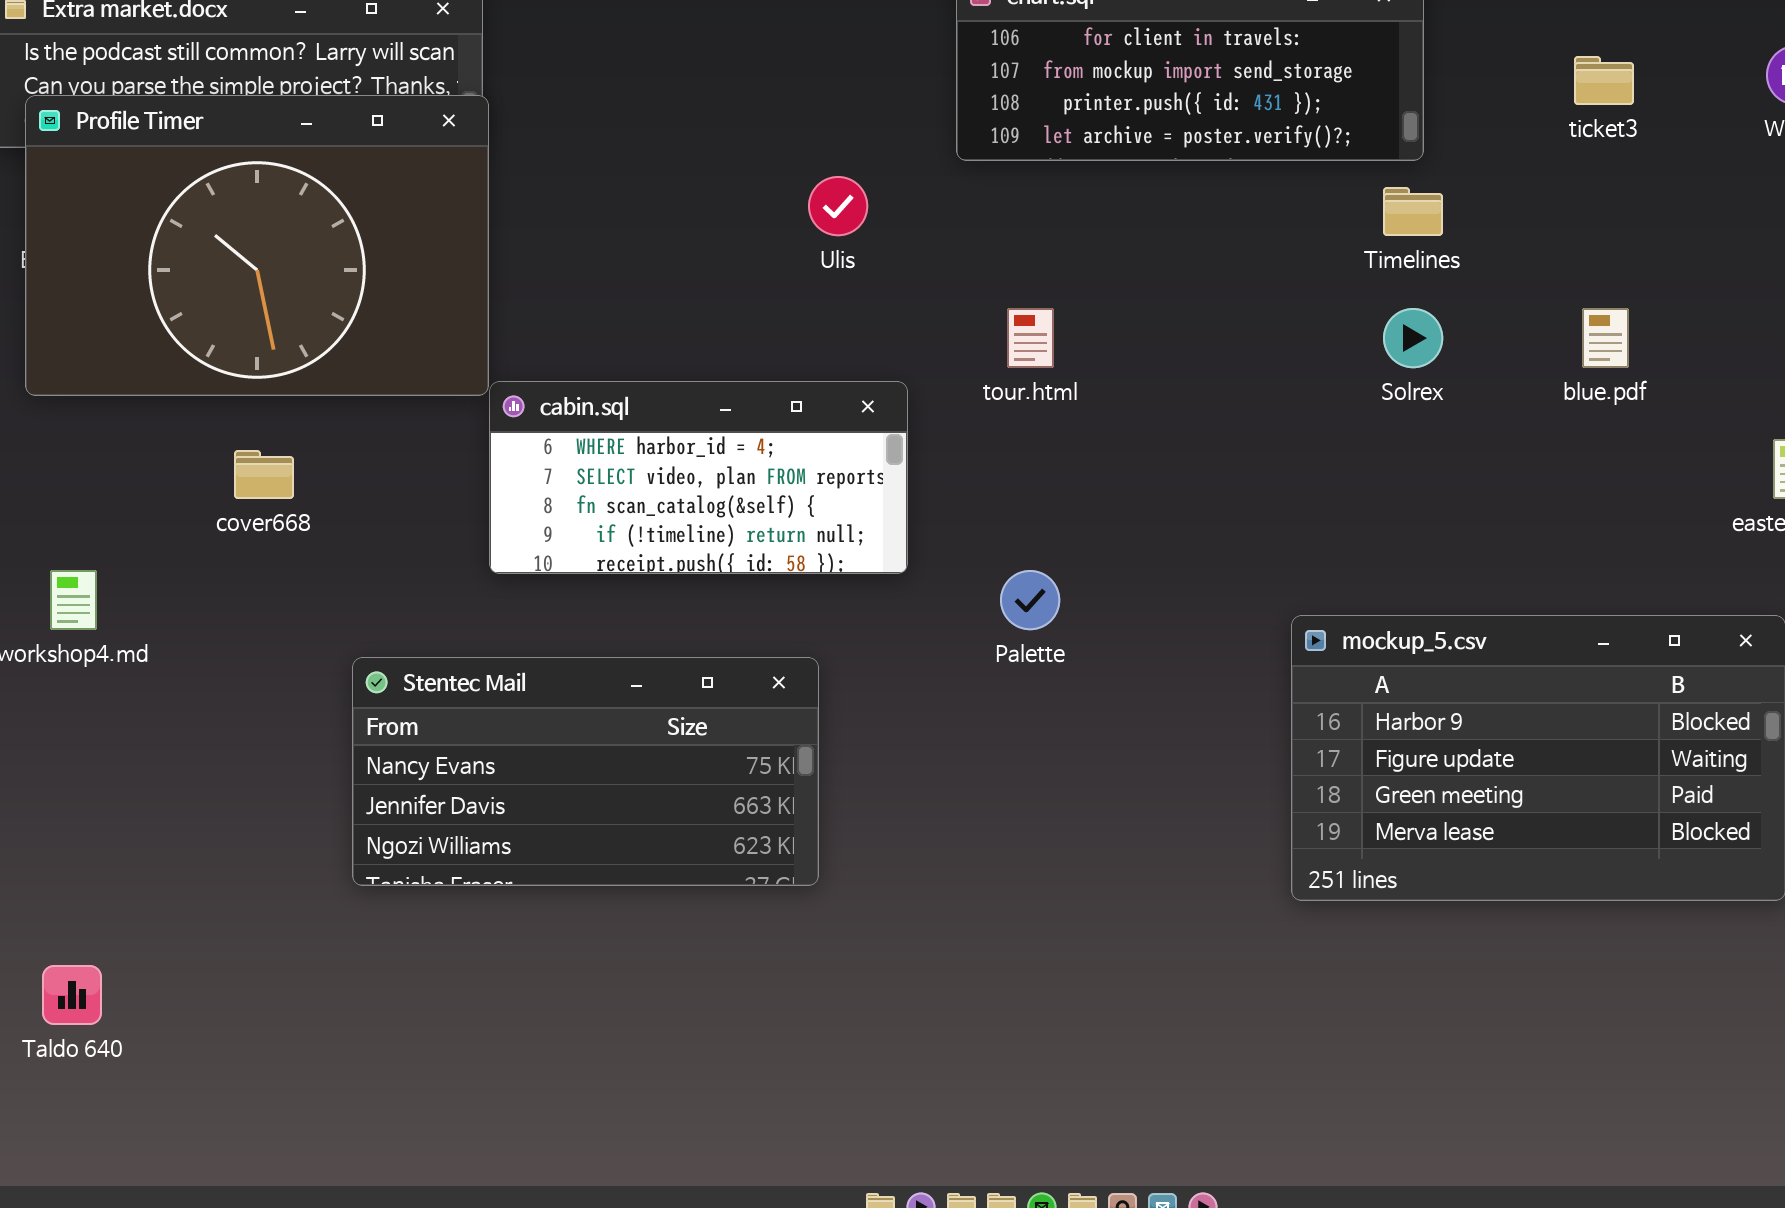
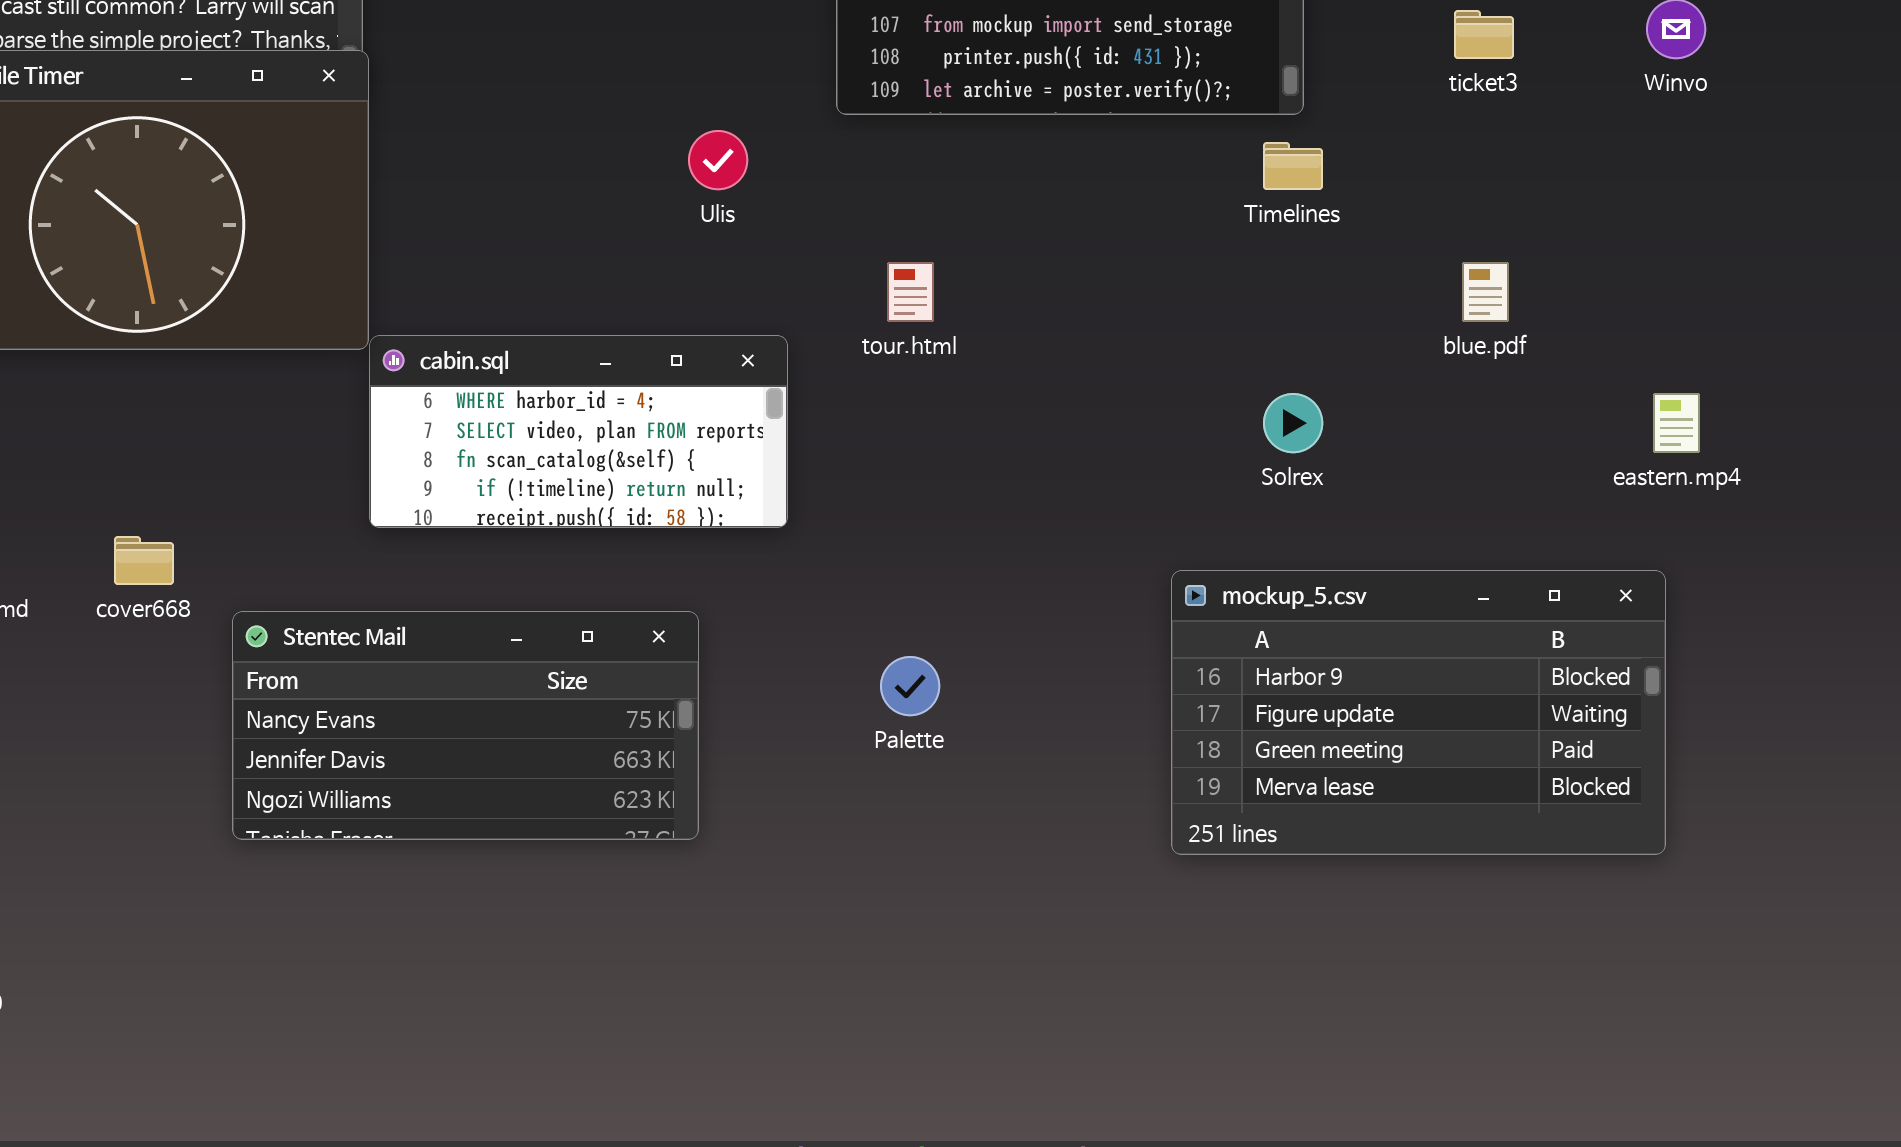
Solrex: [1383,308,1443,368] -> [1263,393,1323,453], moved
cover668: [234,450,294,499] -> [114,536,174,585], moved
Palette: [1000,570,1060,630] -> [880,656,940,716], moved

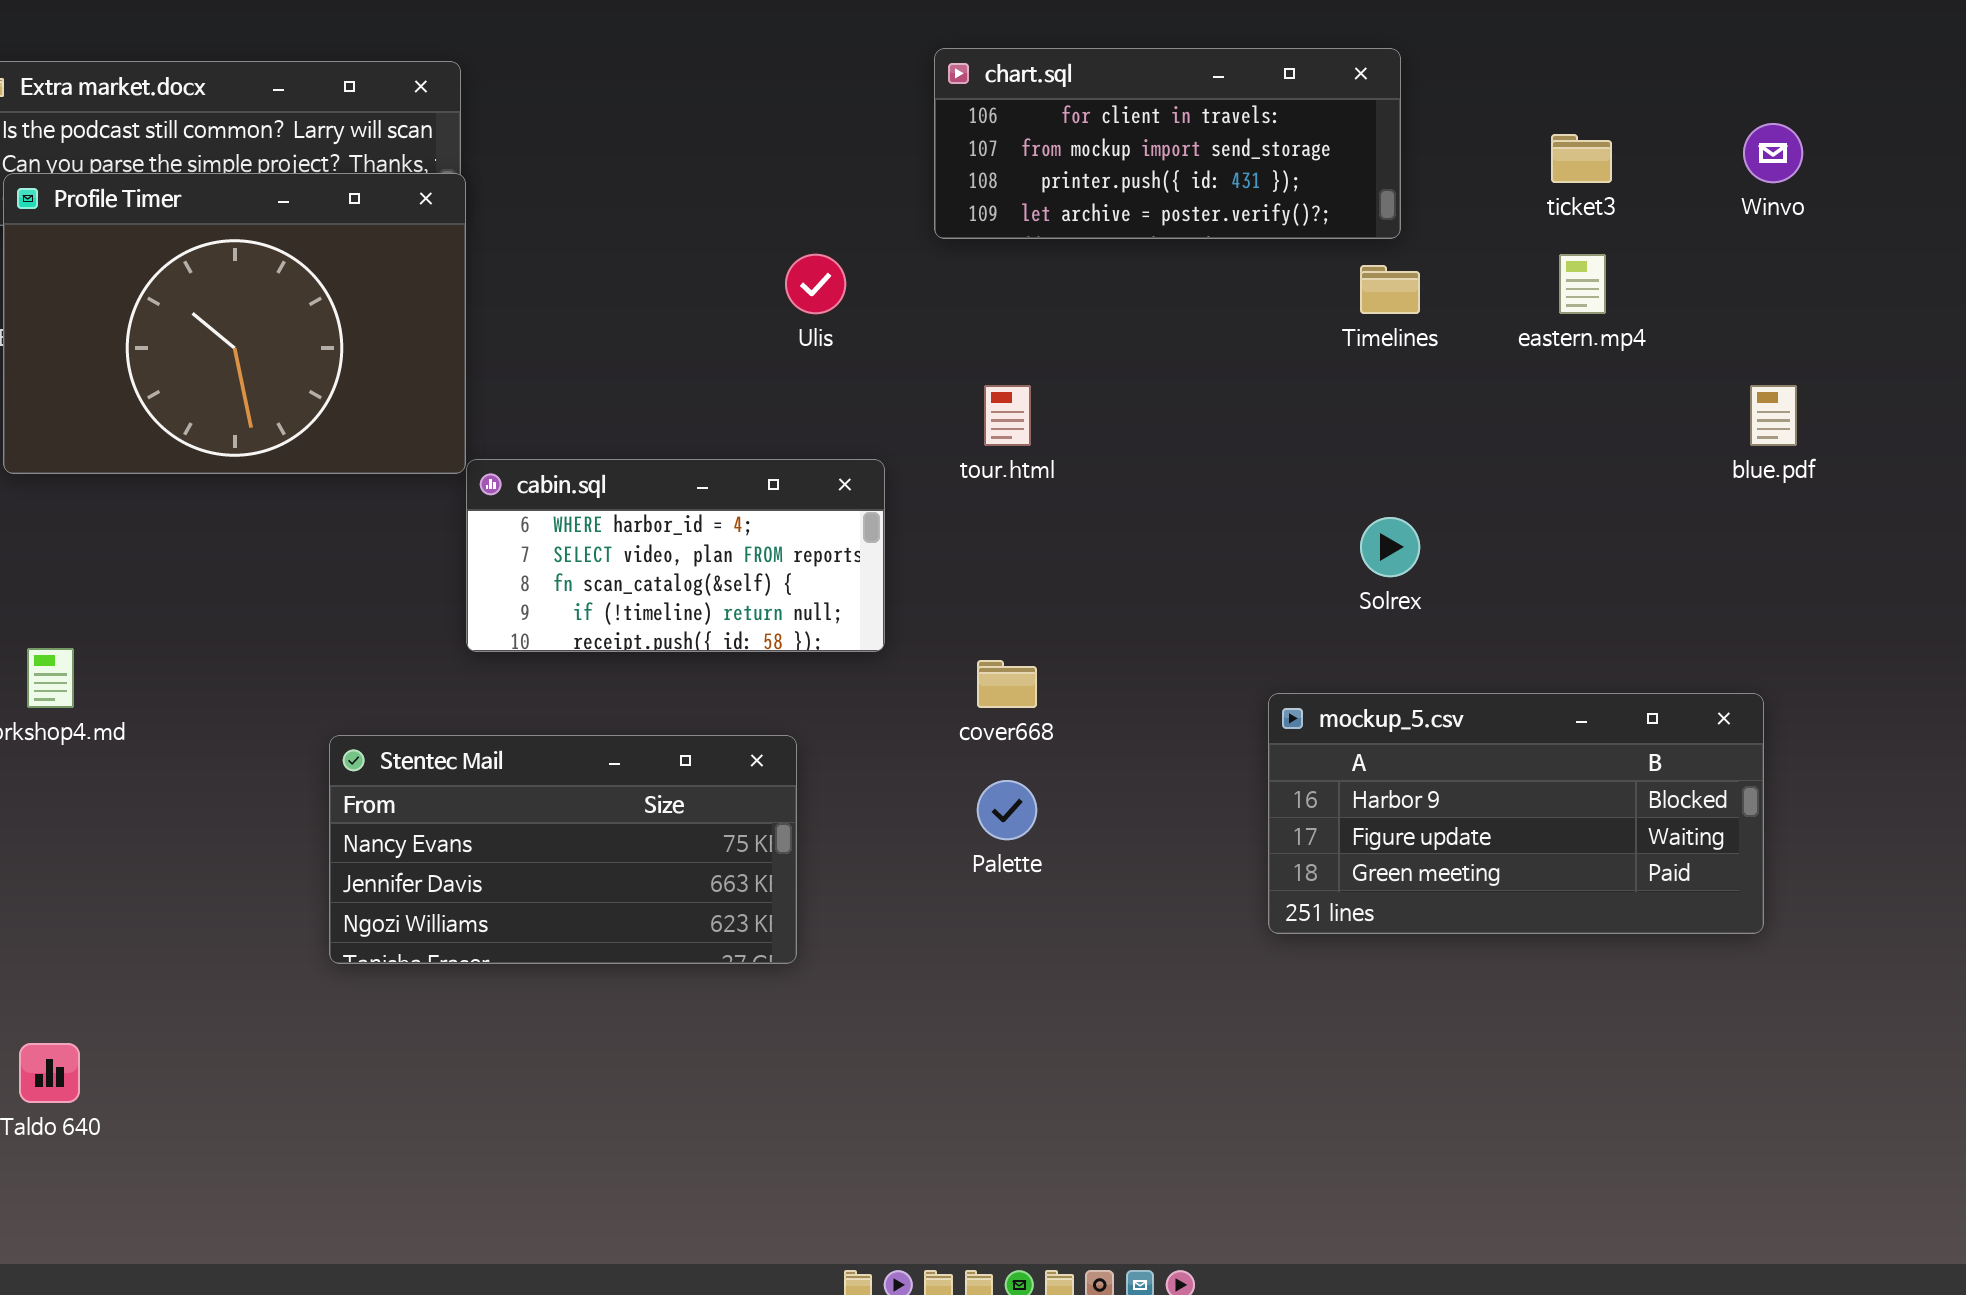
blue.pdf: [1462,262,1509,322] -> [1750,385,1797,446], moved
eastern.mp4: [1653,393,1700,453] -> [1559,254,1606,314], moved
cover668: [114,536,174,585] -> [977,660,1037,708], moved
mockup_5.csv: [1171,570,1666,855] -> [1268,693,1764,934], resized

